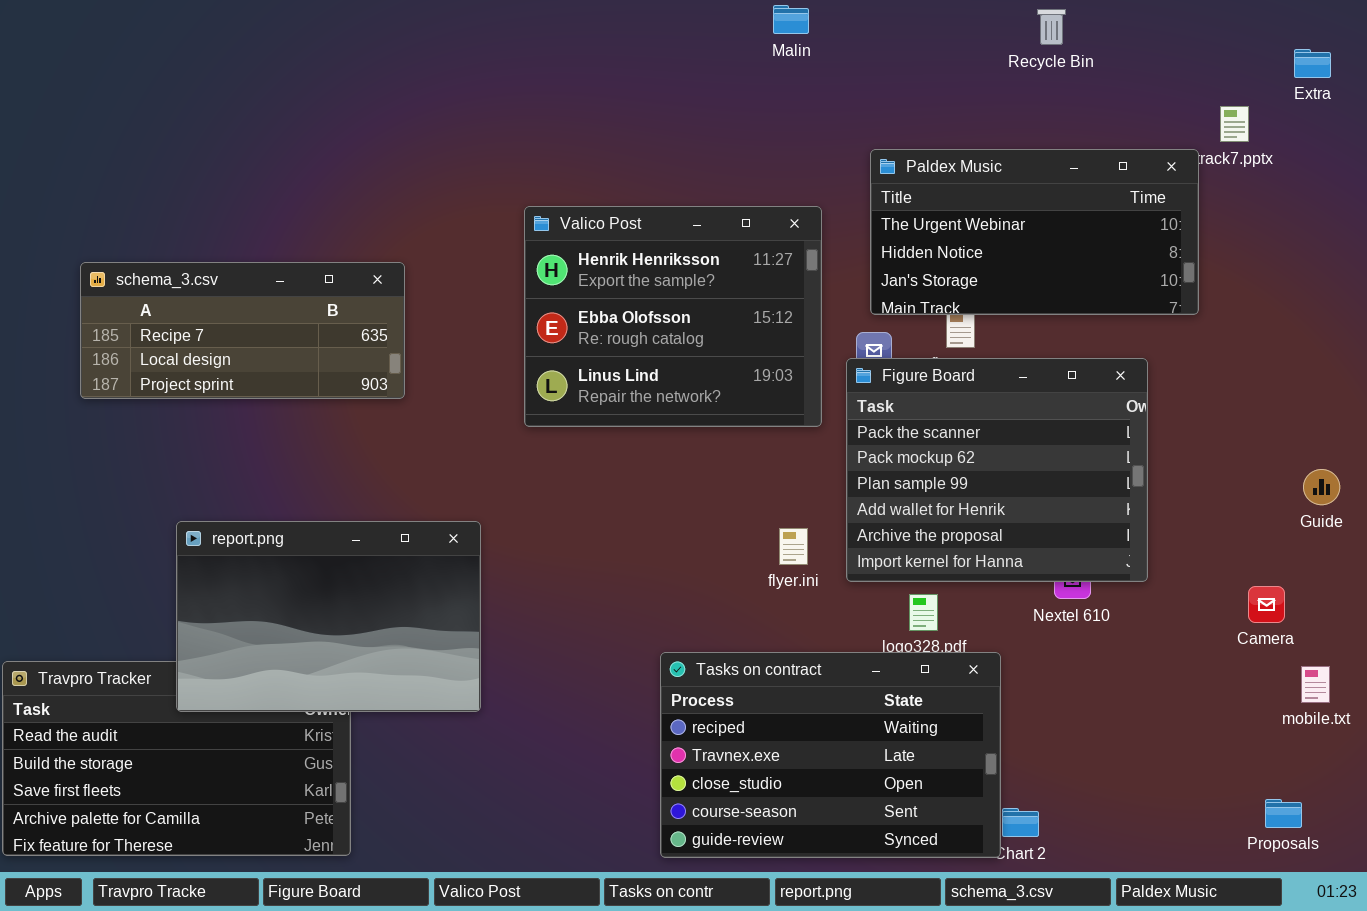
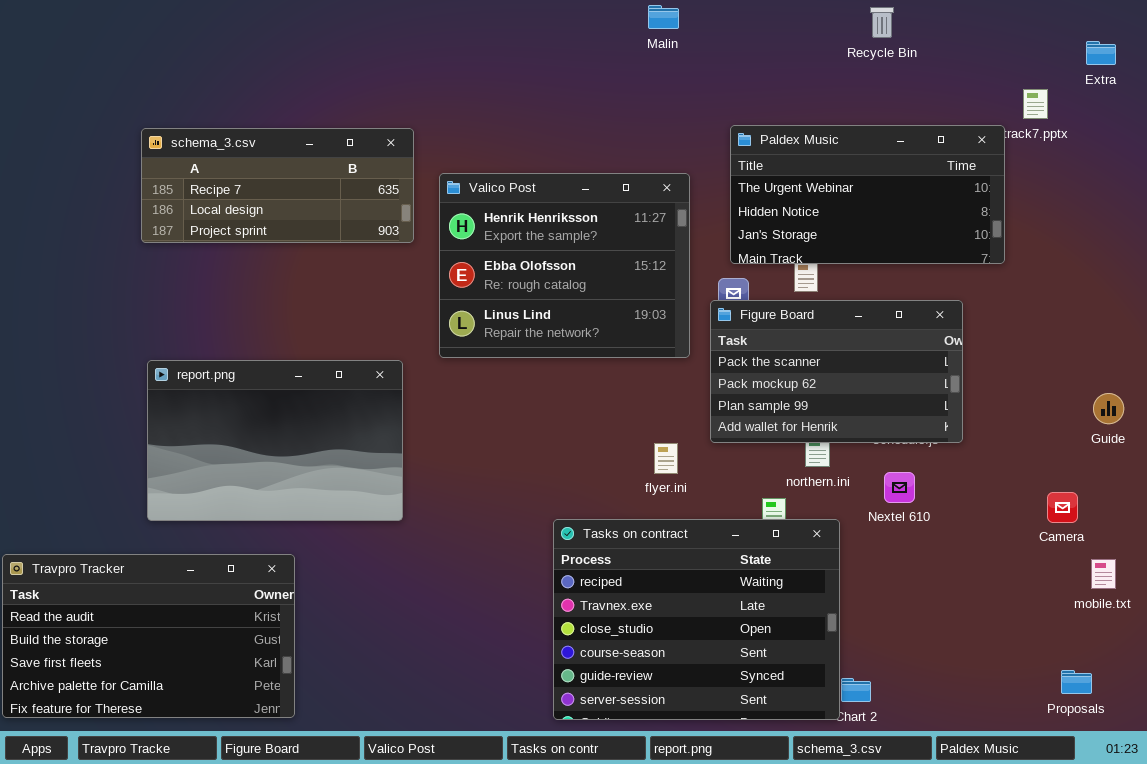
schema_3.csv: [80,262,405,399] -> [141,128,414,243], moved
Figure Board: [846,358,1148,582] -> [710,300,963,443], resized
report.png: [176,521,481,712] -> [147,360,403,521], moved
Tasks on contract: [660,652,1001,858] -> [553,519,840,720], resized

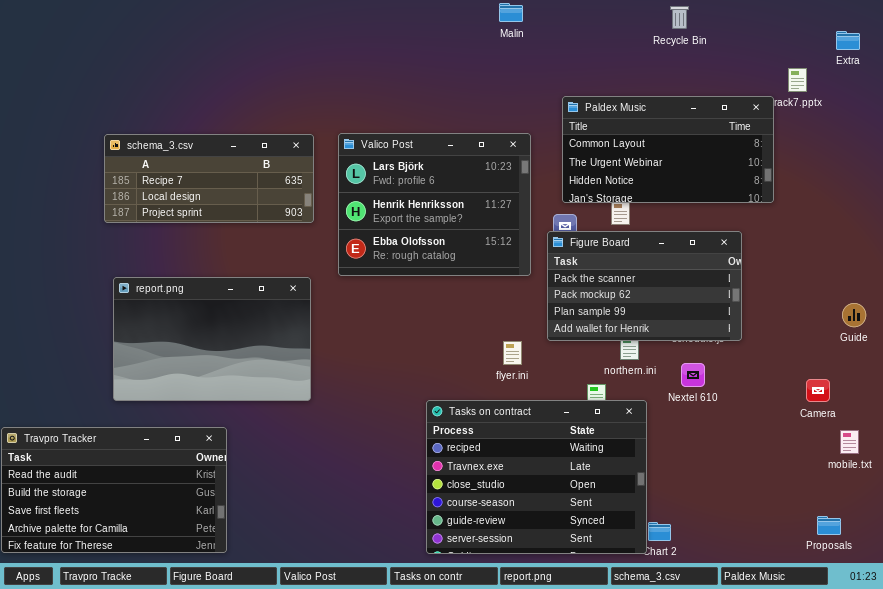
Paldex Music: [730,125,1005,264] -> [562,96,774,203], scrolled up 1 row
schema_3.csv: [141,128,414,243] -> [104,134,314,223], moved
Valico Post: [439,173,690,358] -> [338,133,531,276], scrolled up 1 row

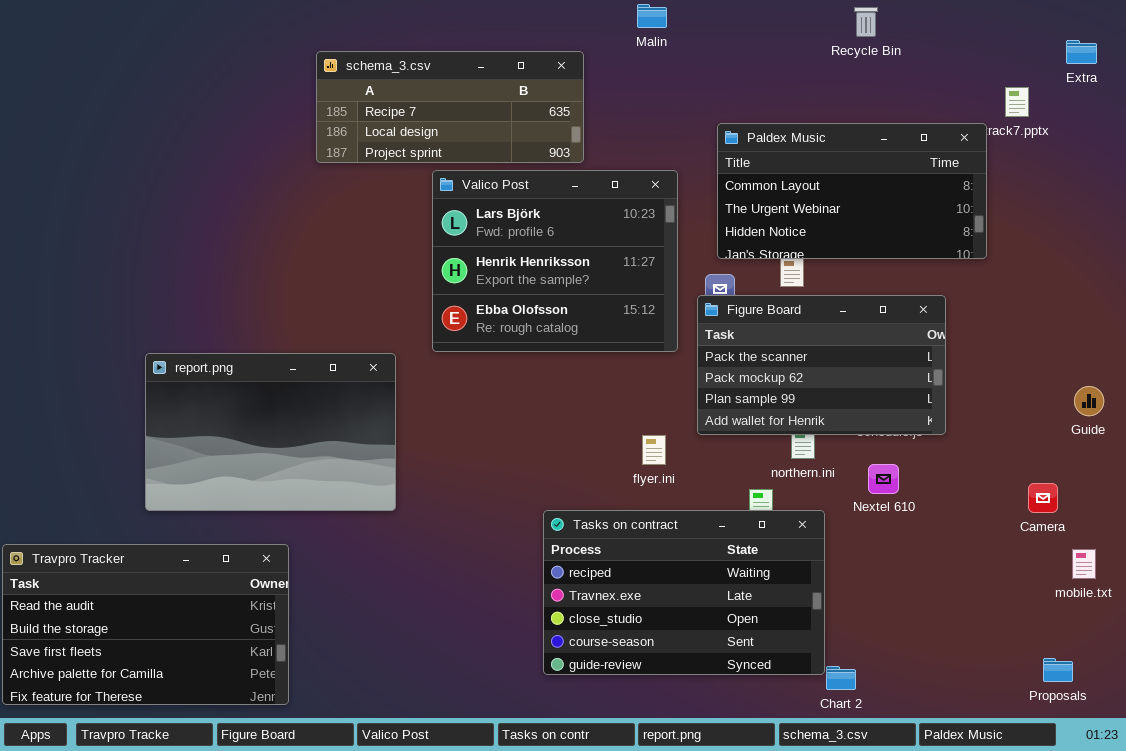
schema_3.csv: [104,134,314,223] -> [316,51,584,163], moved
Tasks on contract: [426,400,647,554] -> [543,510,825,675], resized

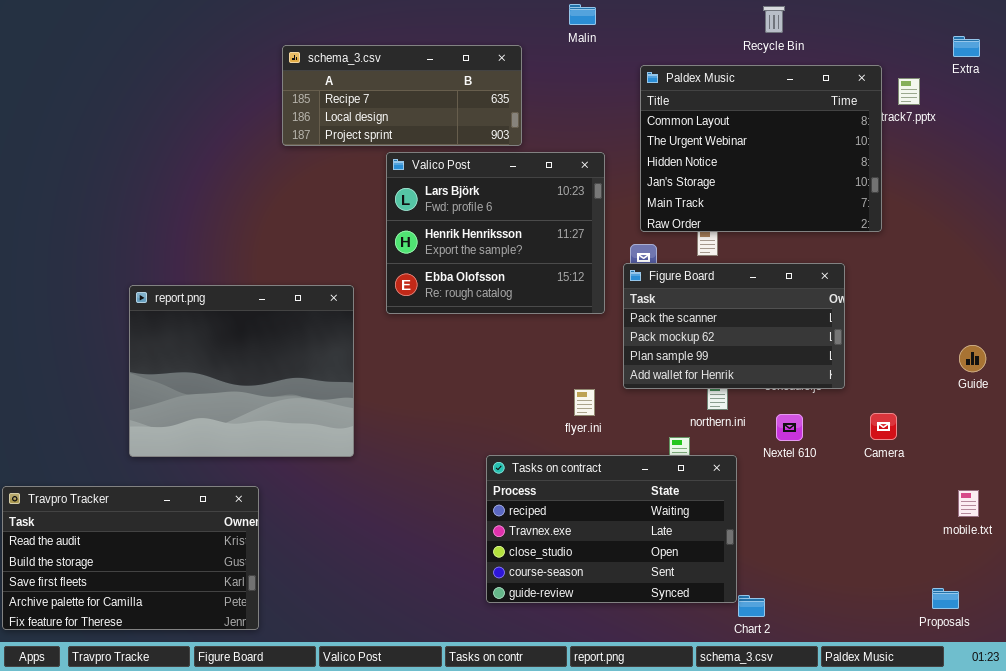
Paldex Music: [717,123,987,259] -> [640,65,882,232], resized
report.png: [145,353,396,511] -> [129,285,354,457], resized
Camera: [1028,483,1058,513] -> [870,413,897,440], moved

